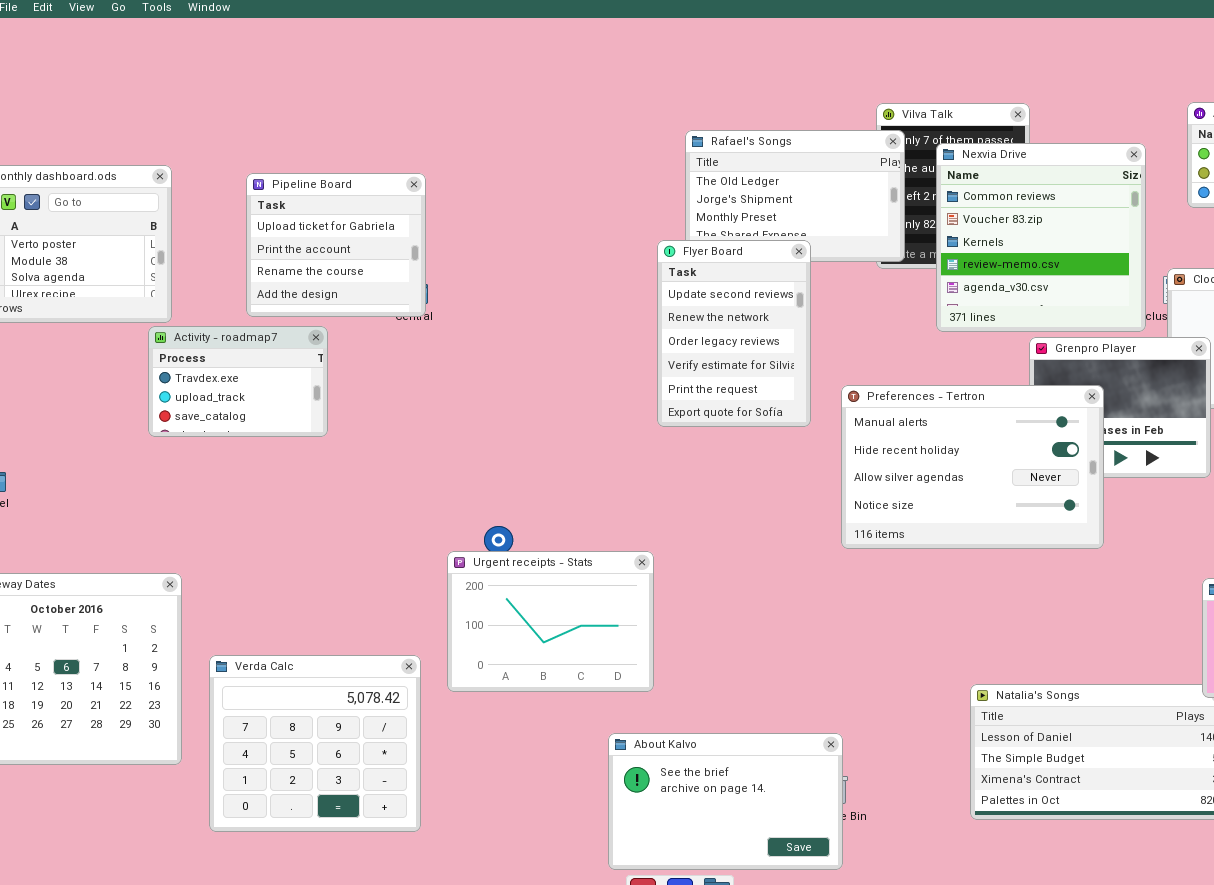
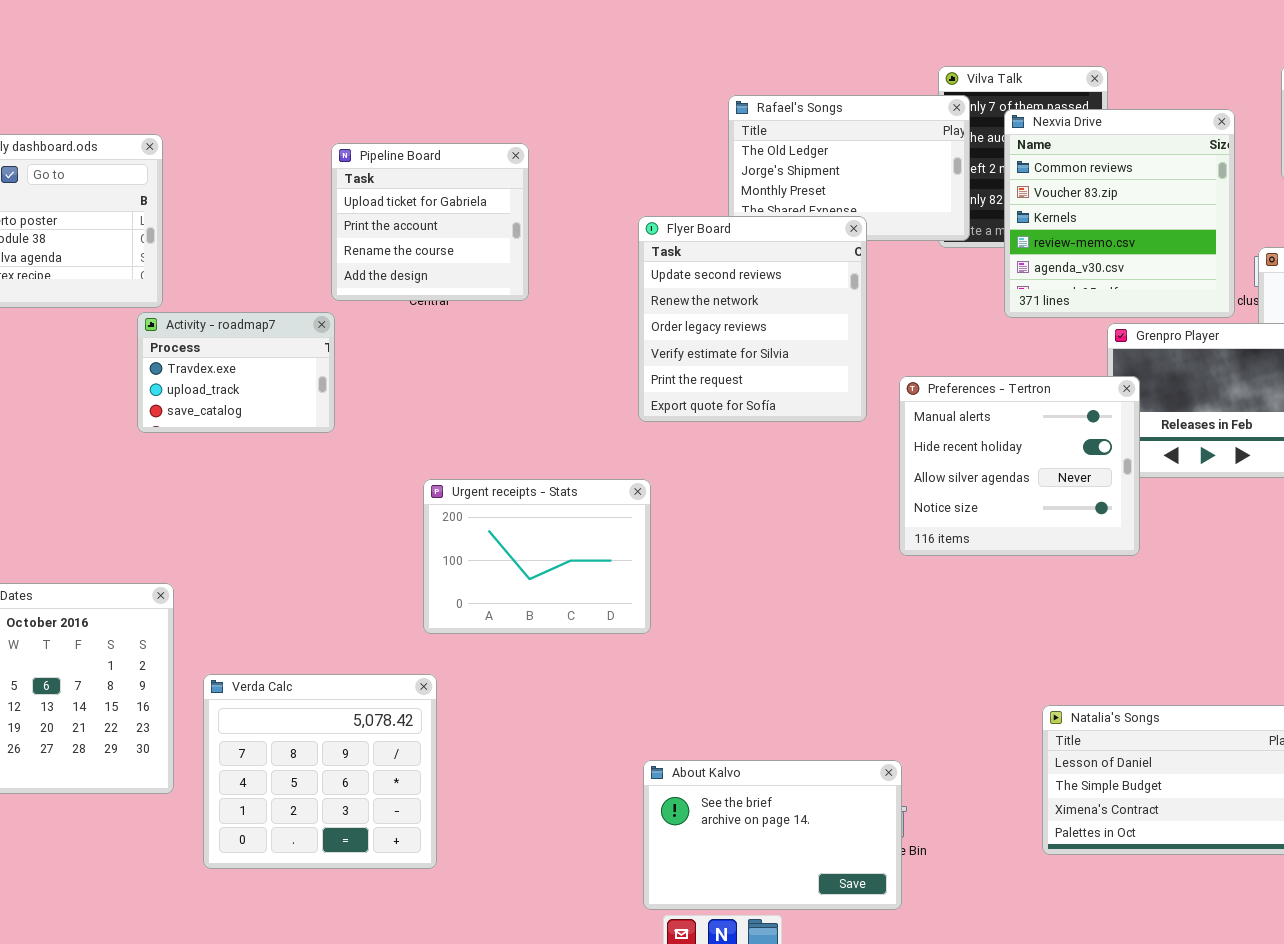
Pipeline Board: [246,173,426,317] -> [331,143,529,301], moved
Flyer Board: [657,240,811,427] -> [638,216,867,422], resized
Preferences - Tertron: [841,385,1104,549] -> [899,376,1140,556], resized
Urgent receipts - Stats: [447,551,654,692] -> [423,479,651,634], moved

